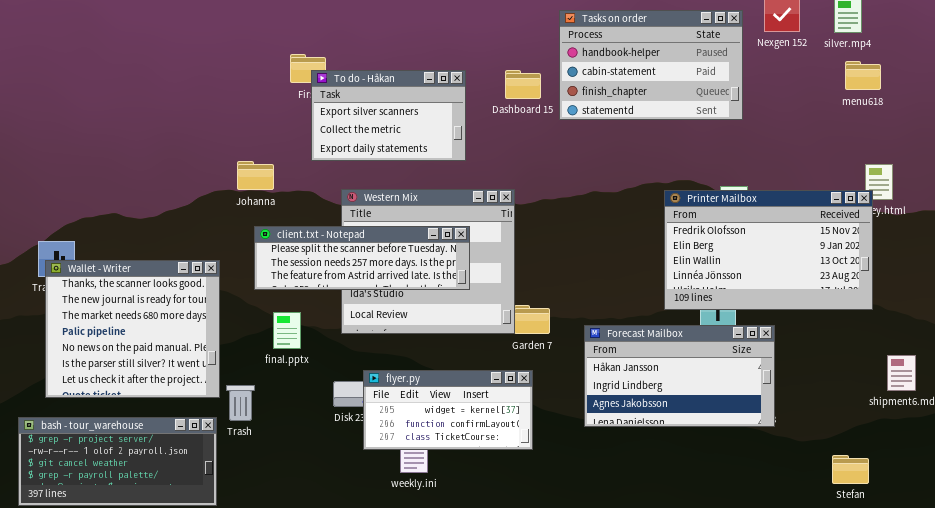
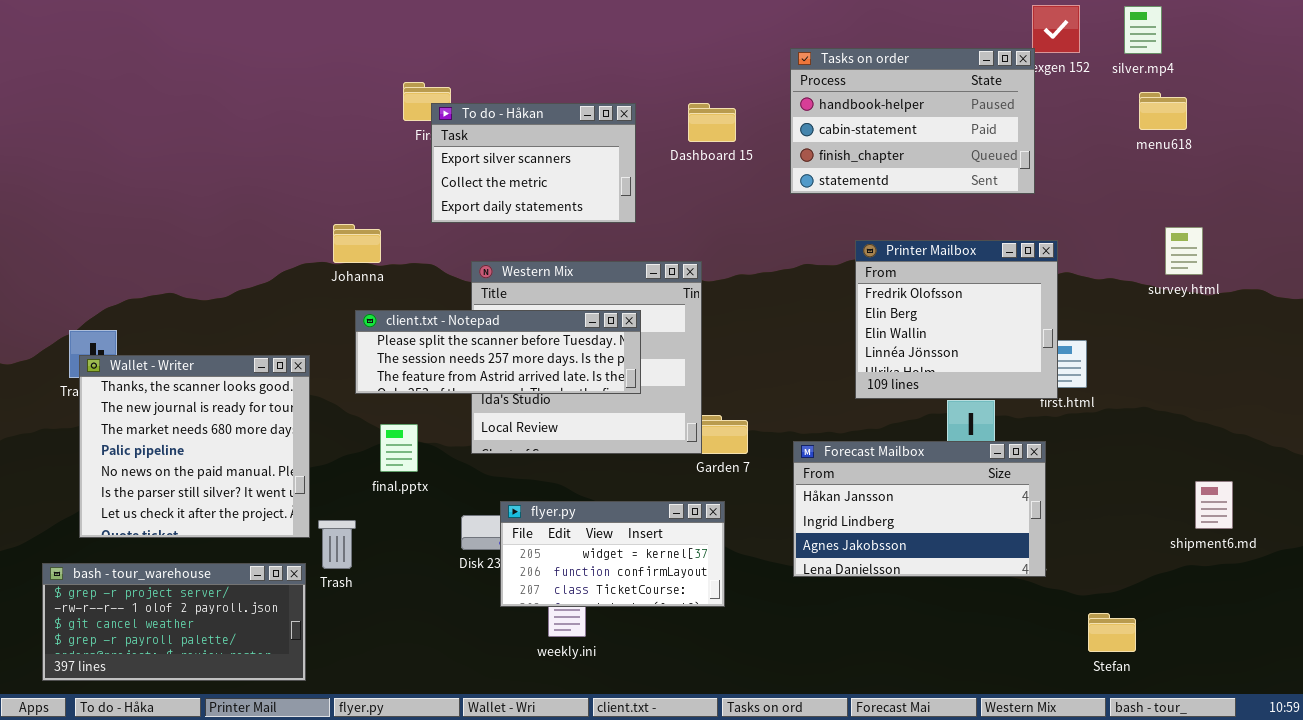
Tasks on order: [559,10,743,120] -> [790,48,1035,194], moved
Printer Mailbox: [664,190,873,310] -> [855,240,1058,399], moved, resized
Stefan: [832,455,869,484] -> [1088,613,1136,652], moved

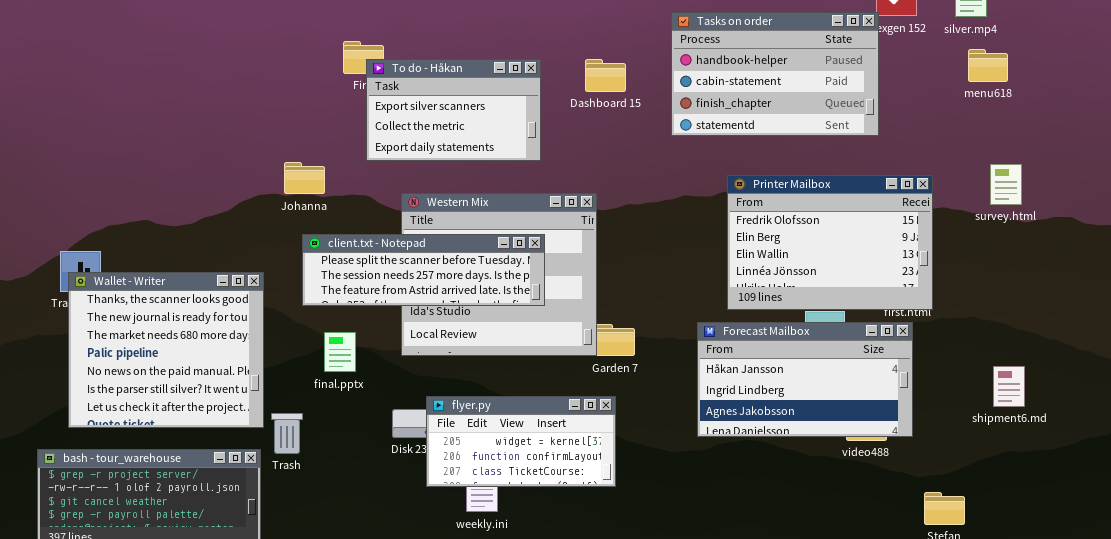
Printer Mailbox: [855,240,1058,399] -> [727,175,933,310], resized
Forecast Mailbox: [793,441,1046,577] -> [697,322,913,437], moved
shipment6.md: [1195,481,1233,529] -> [993,366,1025,407], moved

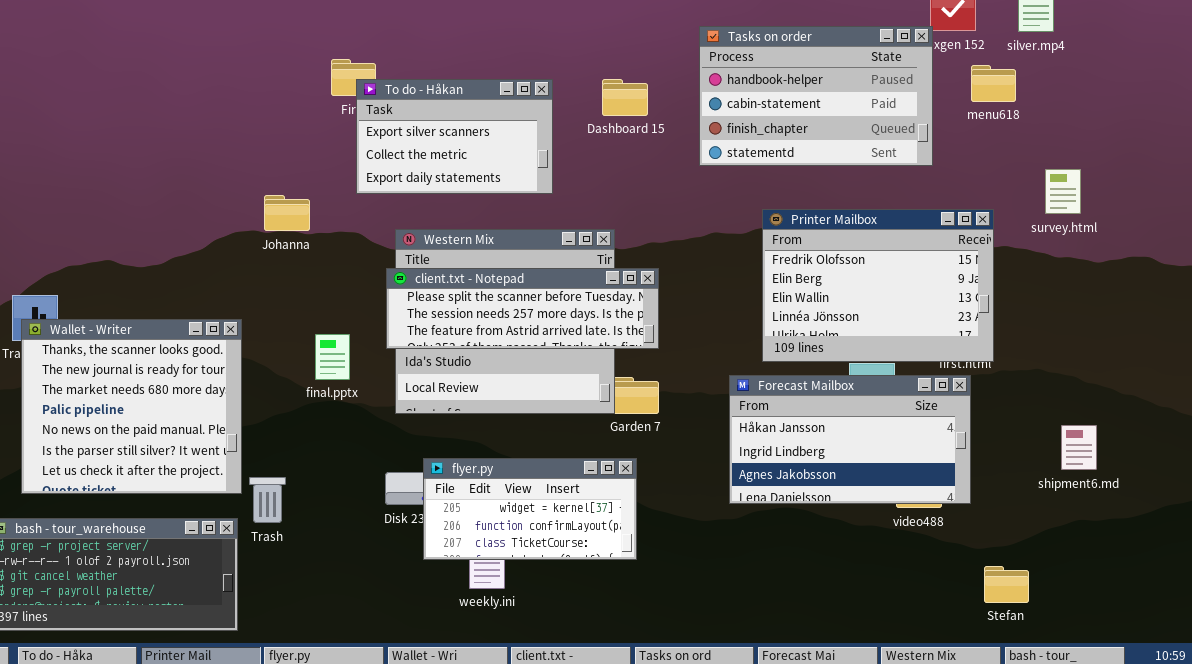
menu618: [968,49,1008,82] -> [971,65,1016,102], moved
survey.html: [990,164,1022,205] -> [1045,169,1081,214], moved
client.txt - Notepad: [302,234,545,306] -> [386,268,659,349], moved
final.pptx: [324,332,356,372] -> [315,334,350,380], moved

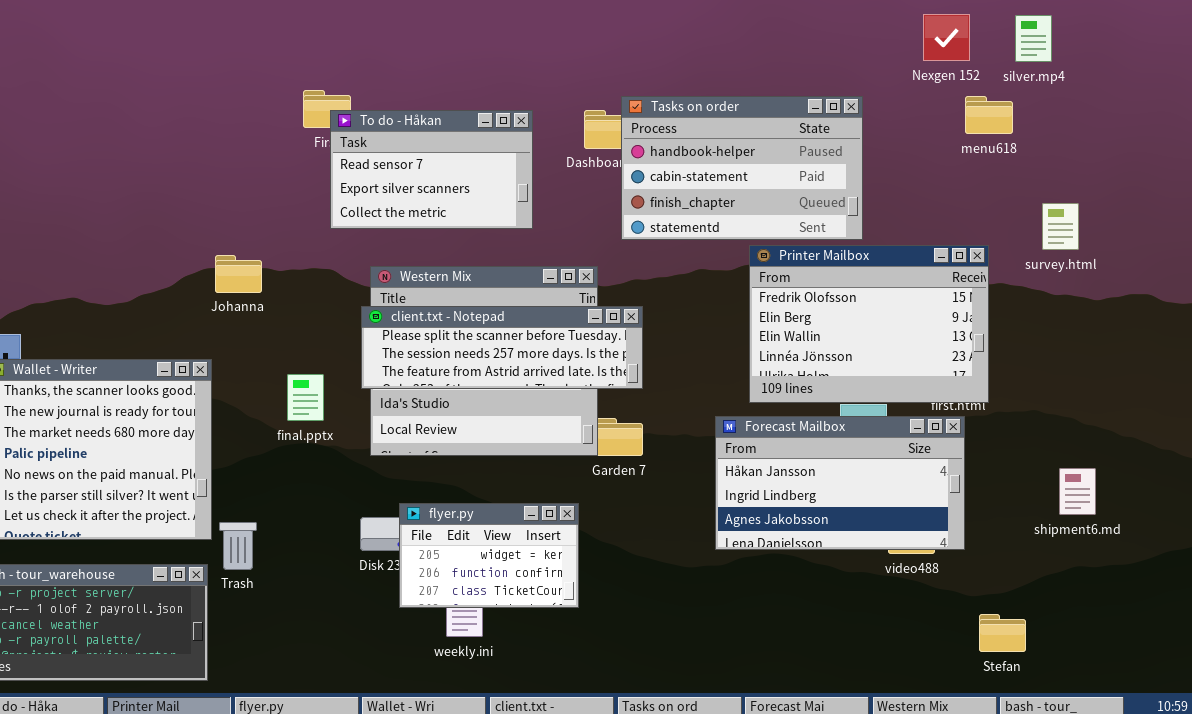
Tasks on order: [699,26,933,166] -> [621,96,863,240], moved
To do - Håkan: [356,79,553,194] -> [330,110,533,229], scrolled up 1 row
Johanna: [264,195,310,231] -> [215,255,262,293], moved
flyer.py: [423,458,637,560] -> [399,503,579,608], resized

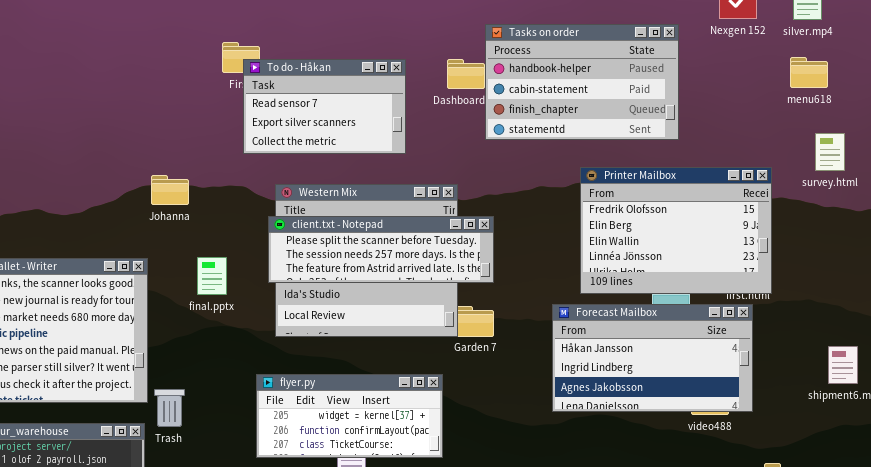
Tasks on order: [621,96,863,240] -> [485,24,679,140], moved
menu618: [965,96,1013,134] -> [790,57,828,88], moved
final.pptx: [287,374,324,421] -> [197,257,227,295], moved
flyer.py: [399,503,579,608] -> [256,374,443,458], resized

